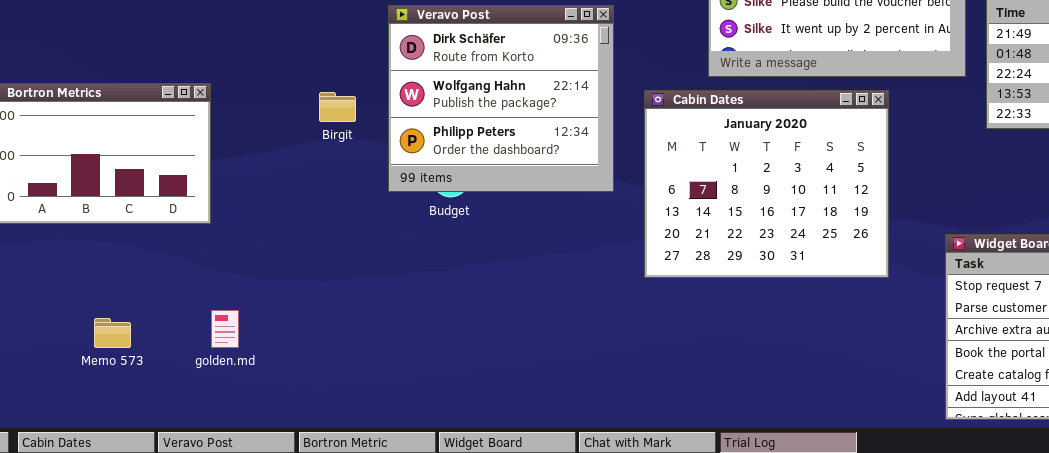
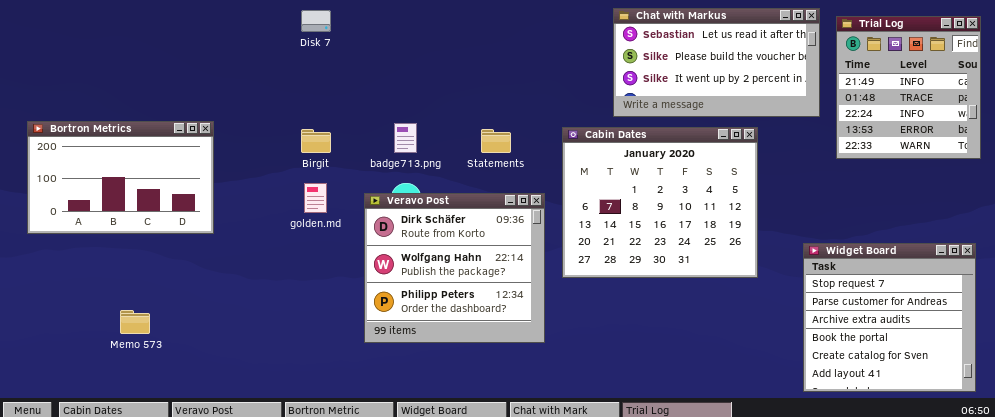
Veravo Post: [388,5,614,192] -> [364,193,545,343], moved
golden.md: [211,310,239,348] -> [304,183,327,213], moved

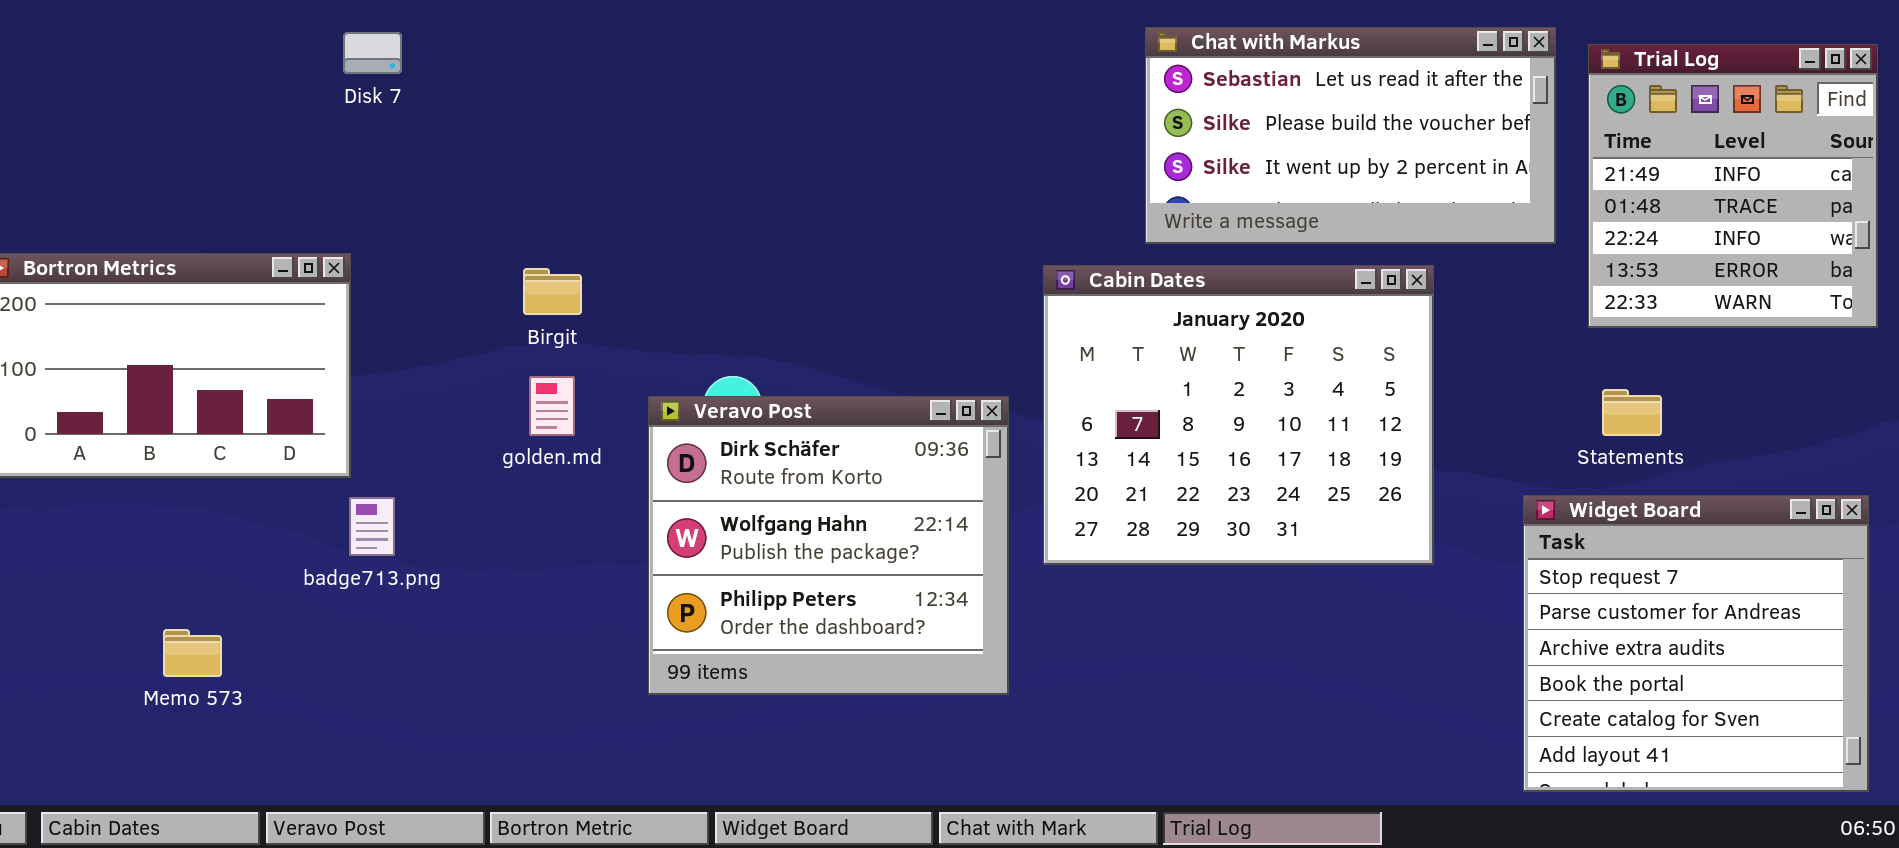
Disk 7: [301,10,331,32] -> [343,32,402,74], moved
badge713.png: [394,123,417,153] -> [349,497,395,556], moved
Statements: [481,129,511,153] -> [1602,389,1662,436], moved

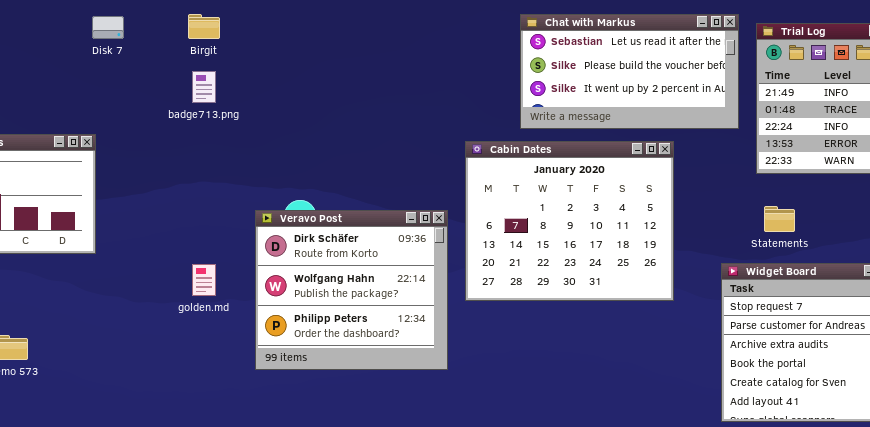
Birgit: [523,268,582,315] -> [188,14,220,39], moved
golden.md: [529,376,575,436] -> [192,264,216,296], moved
badge713.png: [349,497,395,556] -> [192,71,216,103], moved

